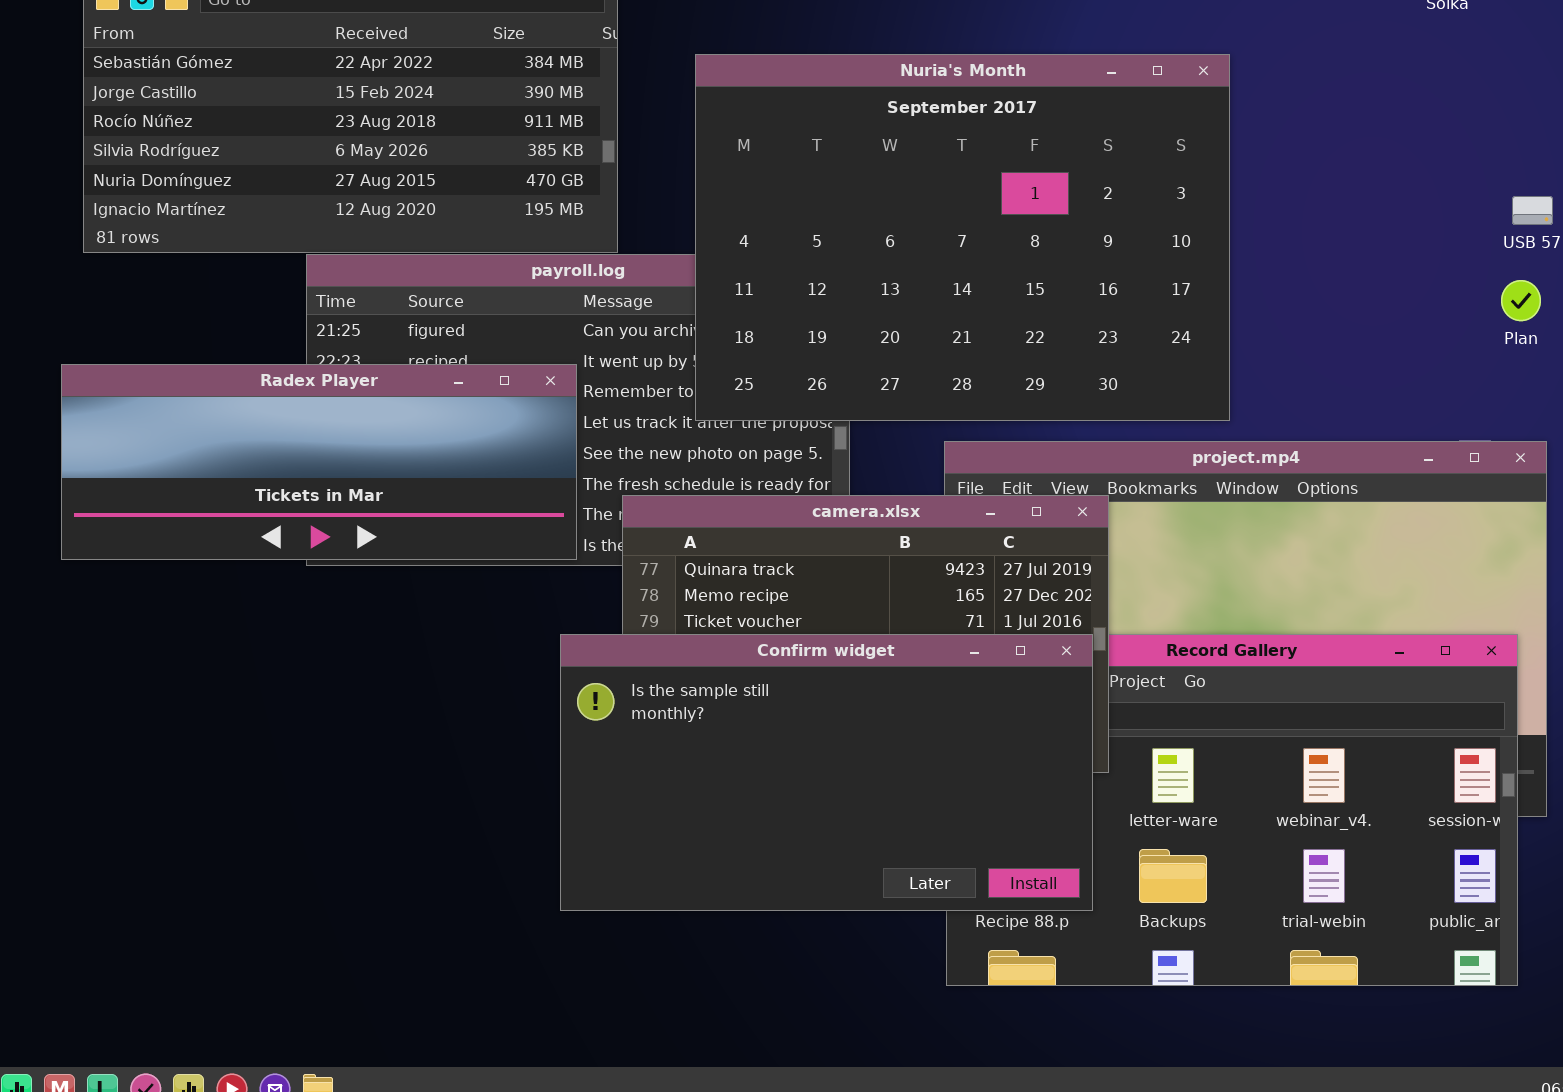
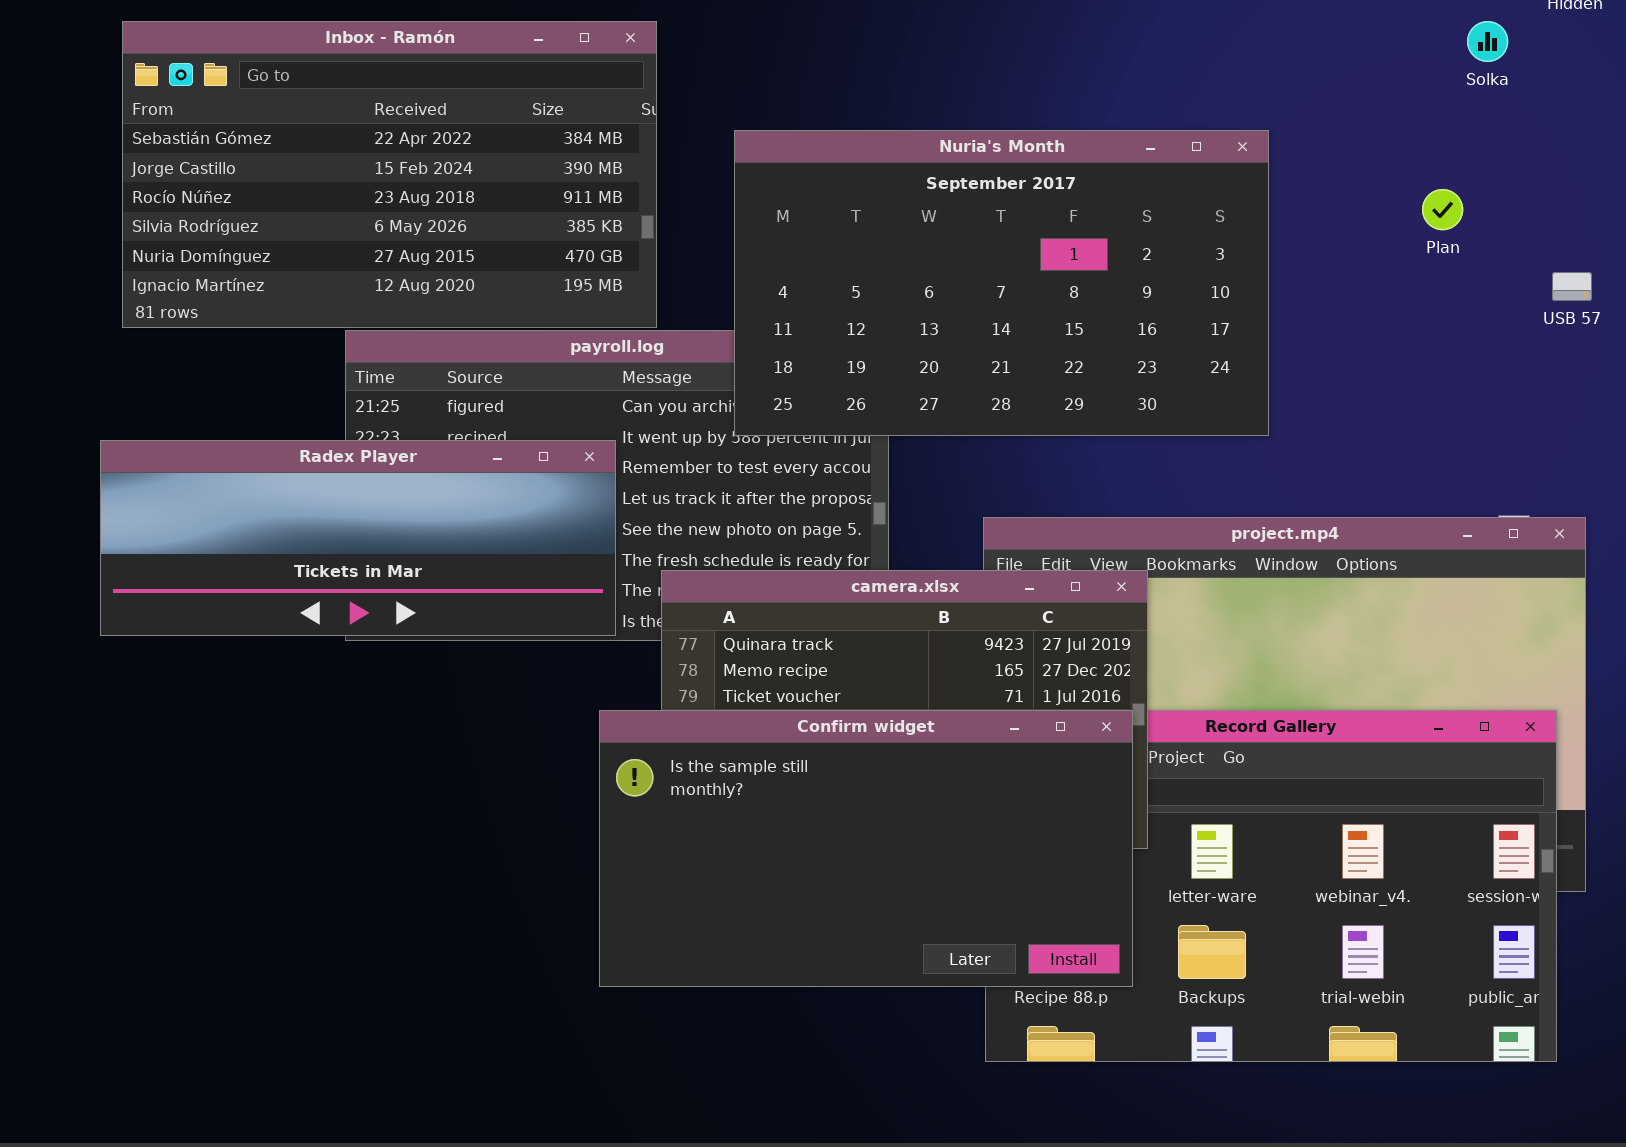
Nuria's Month: [695,54,1230,421] -> [734,130,1269,436], resized
Plan: [1501,280,1541,321] -> [1422,189,1463,230], moved

